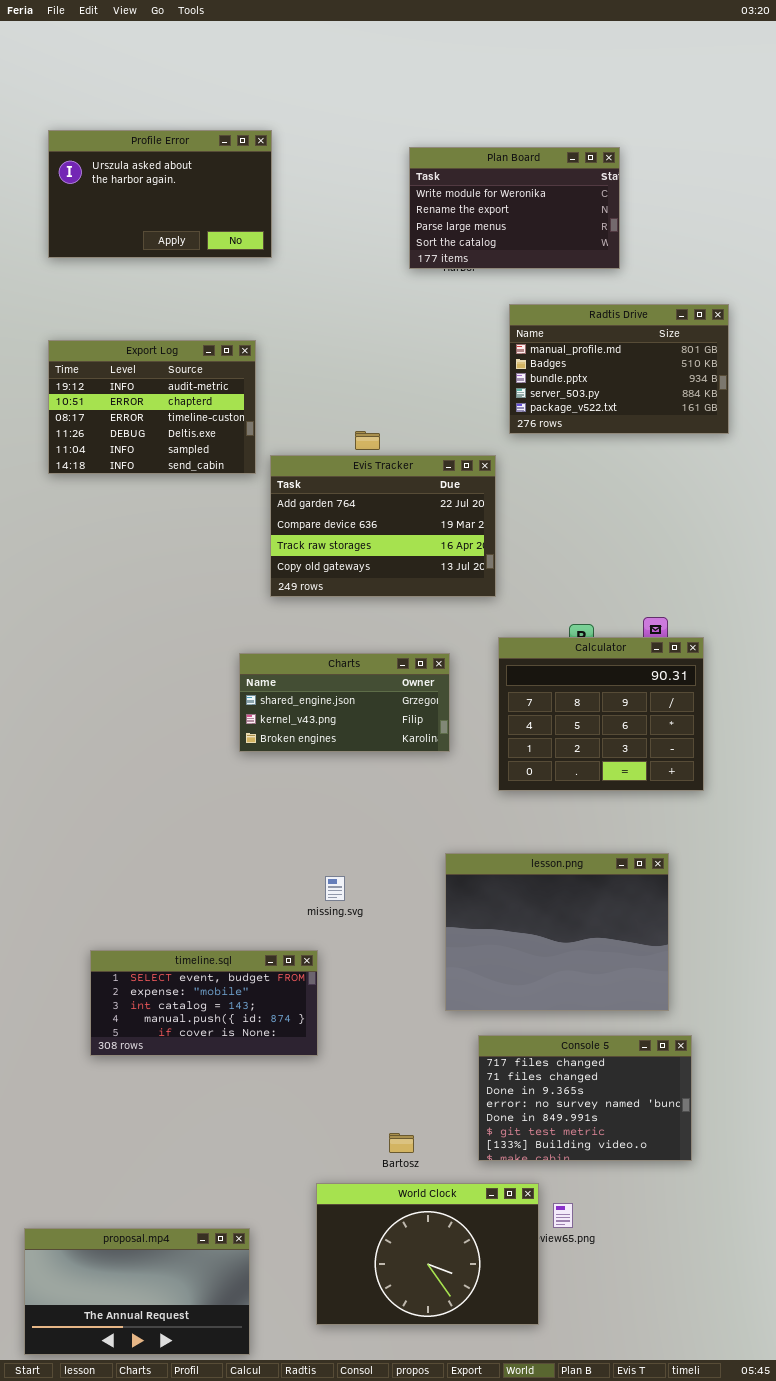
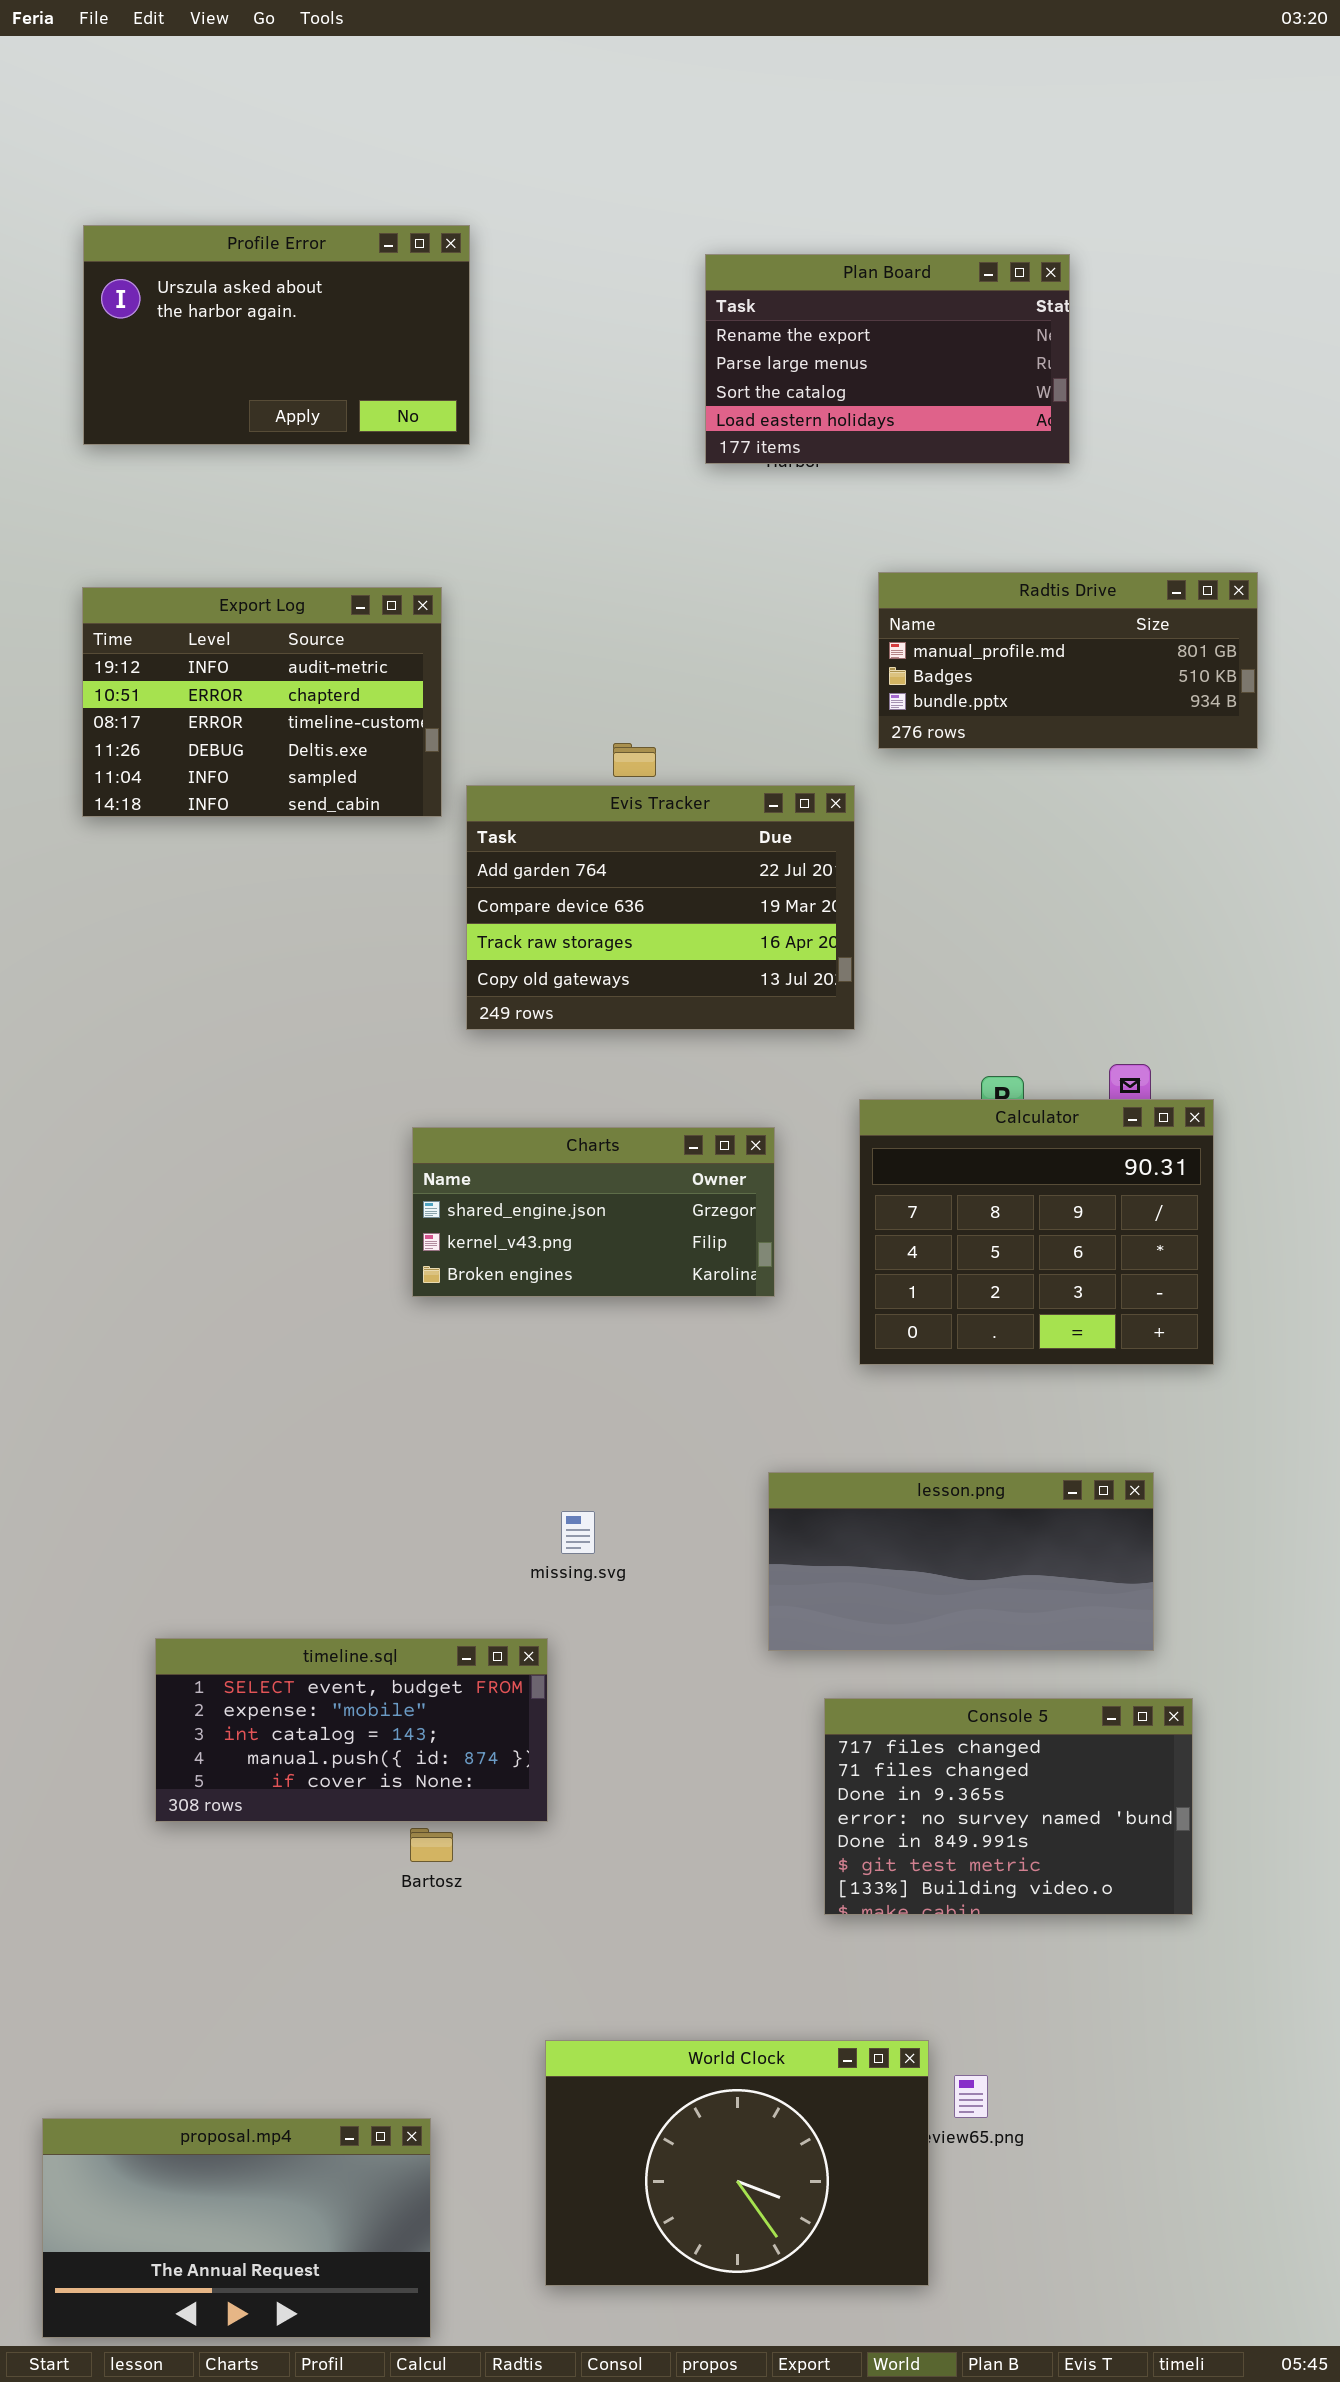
Plan Board: [409,147,620,269] -> [705,254,1070,464], scrolled down 1 row
Radtis Drive: [509,304,729,434] -> [878,572,1258,749], resized
lesson.png: [445,853,669,1011] -> [768,1472,1154,1651], resized
Console 5: [478,1035,692,1161] -> [824,1698,1193,1915], moved
Bartosz: [389,1133,414,1153] -> [410,1828,453,1862], moved

